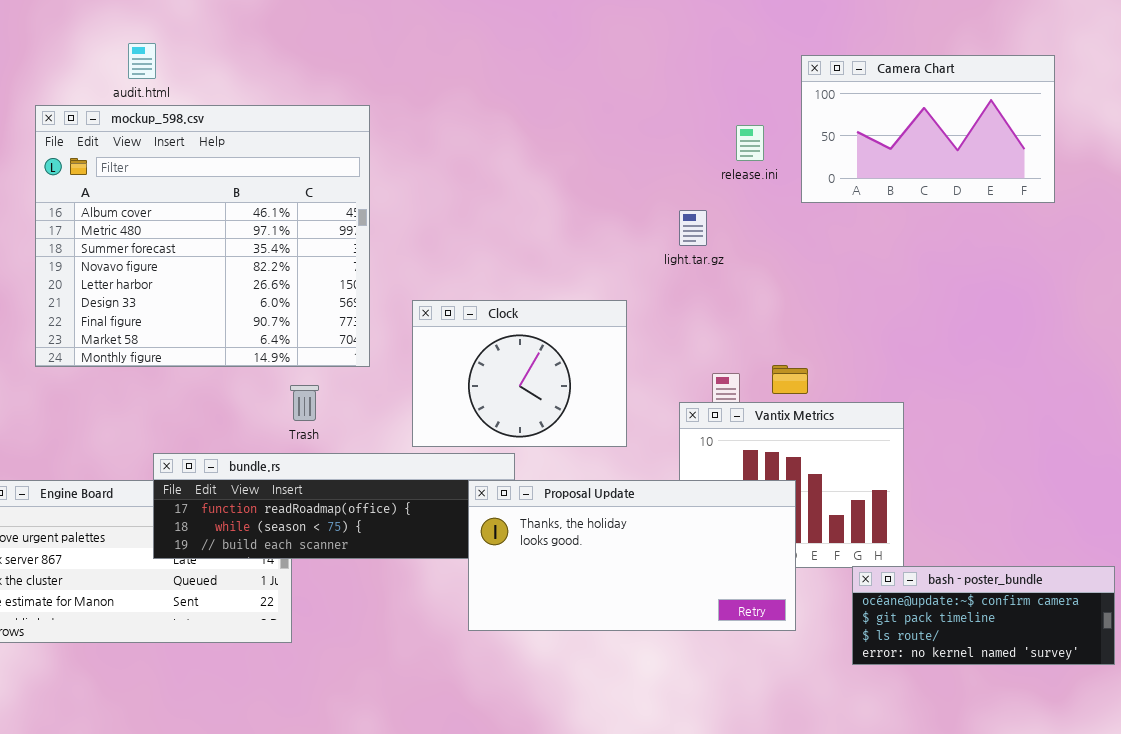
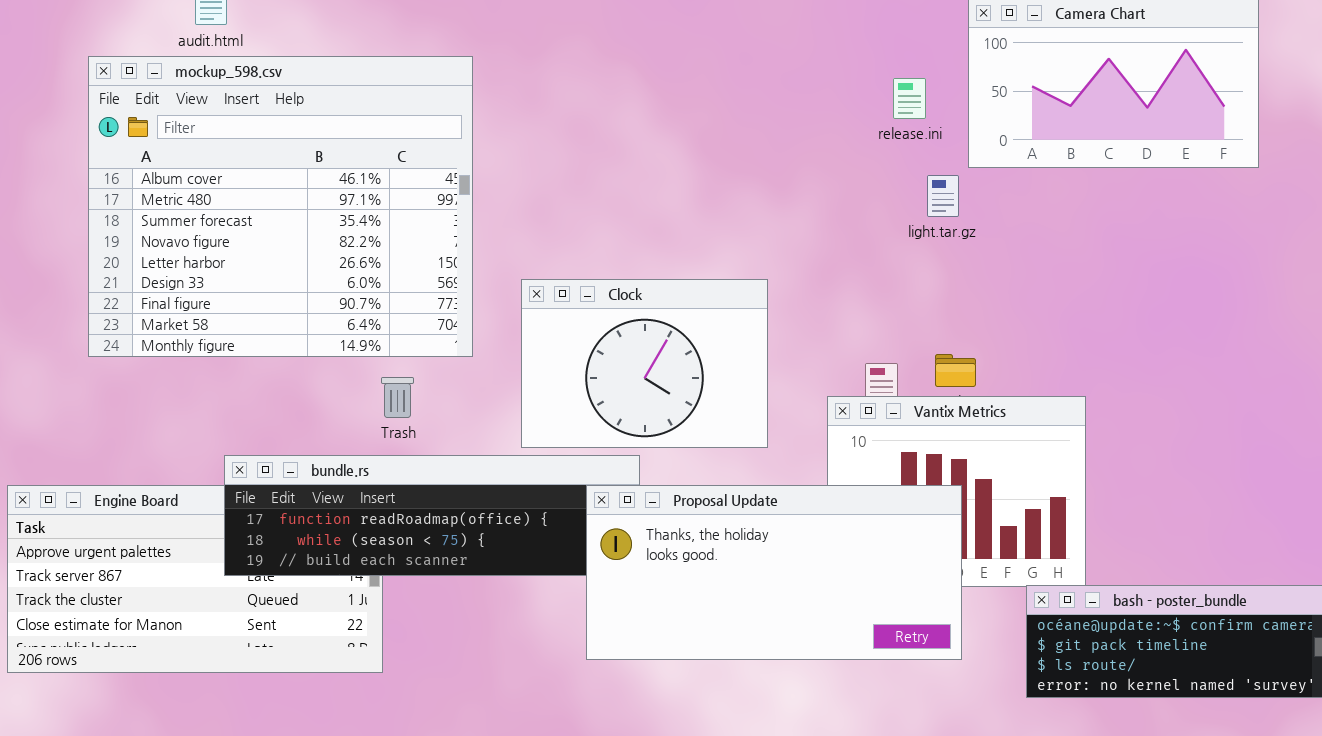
light.tar.gz: [679,210,707,246] -> [927,175,959,217], moved

